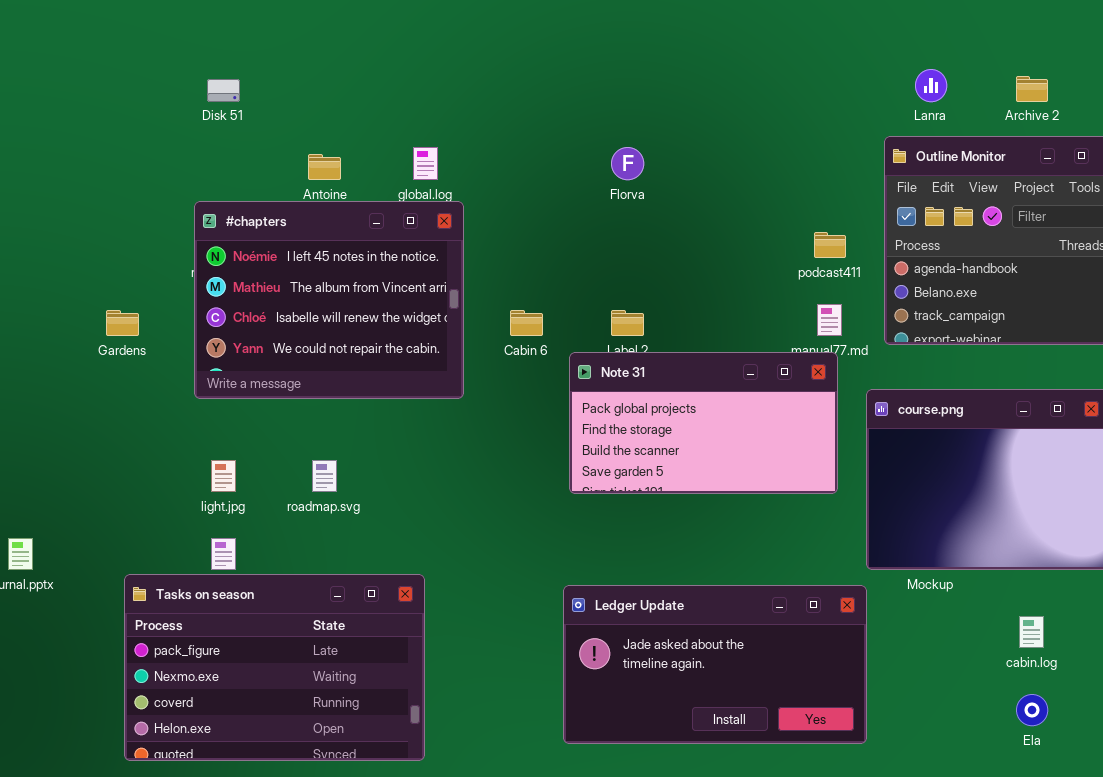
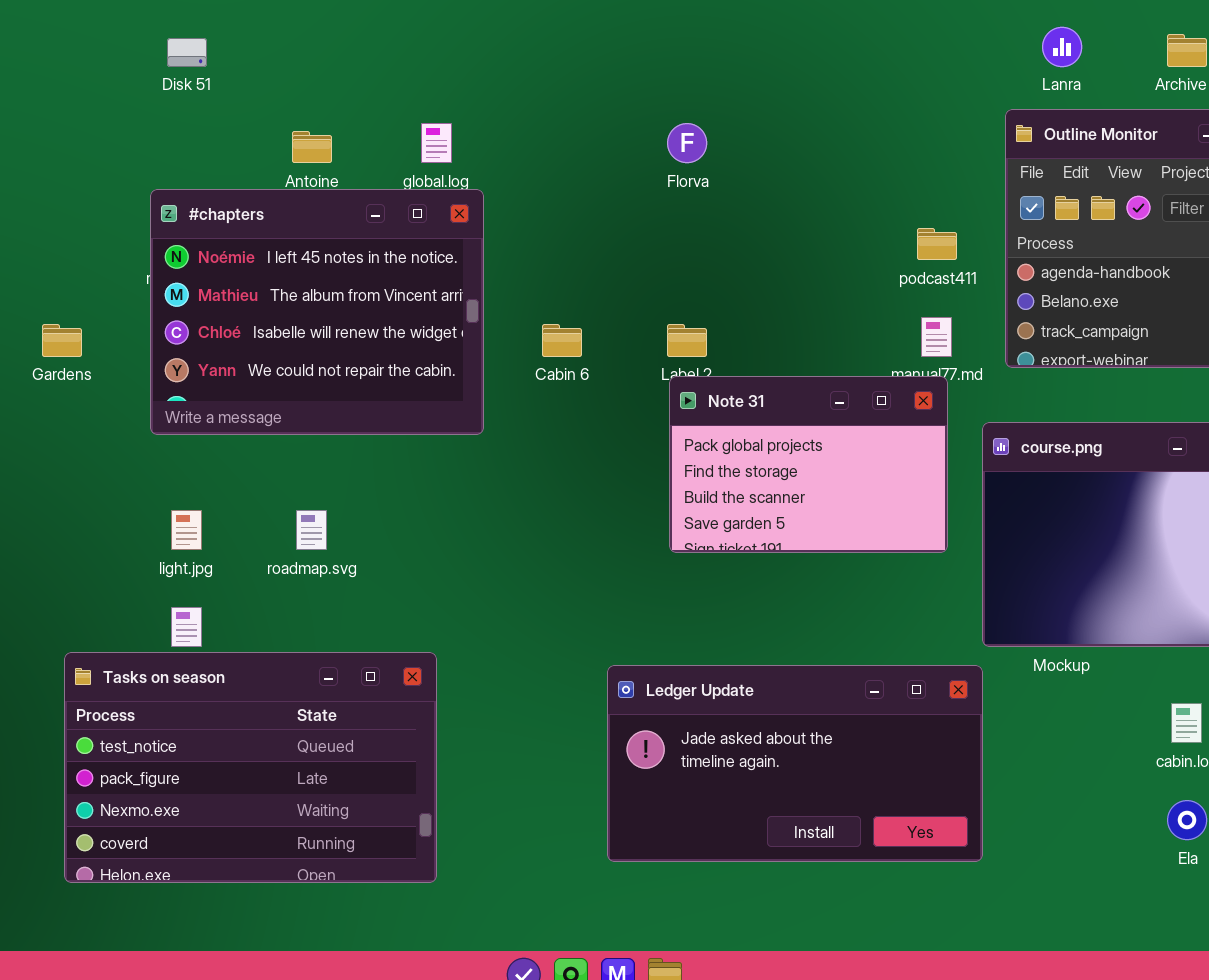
Note 31: [569,352,838,494] -> [669,376,948,553], resized
Tasks on season: [124,574,425,761] -> [64,652,437,883], scrolled up 1 row

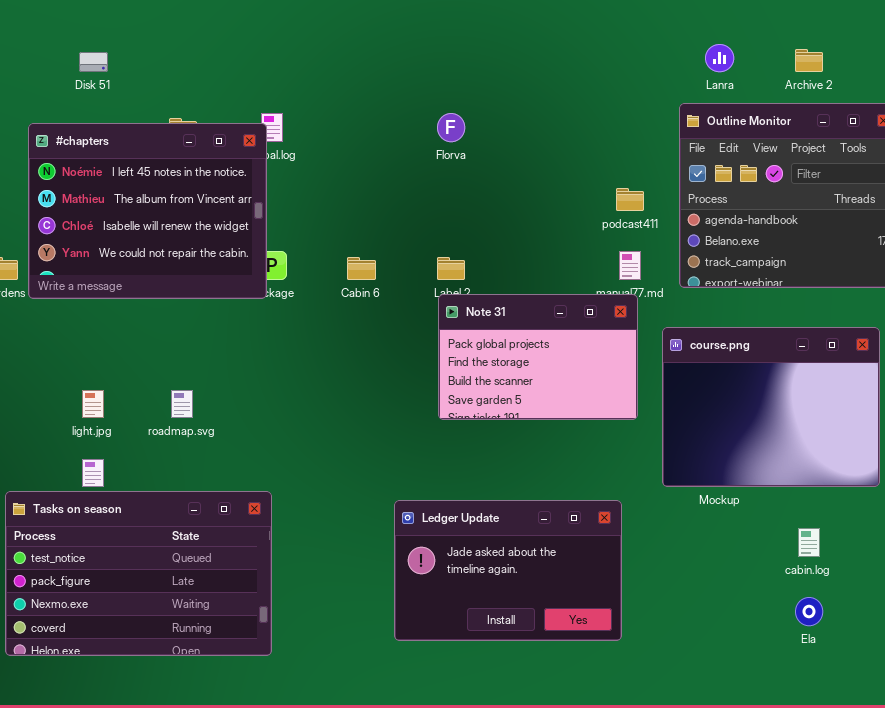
#chapters: [150,189,484,435] -> [28,123,267,299], moved
Ledger Update: [607,665,983,862] -> [394,500,622,641], resized

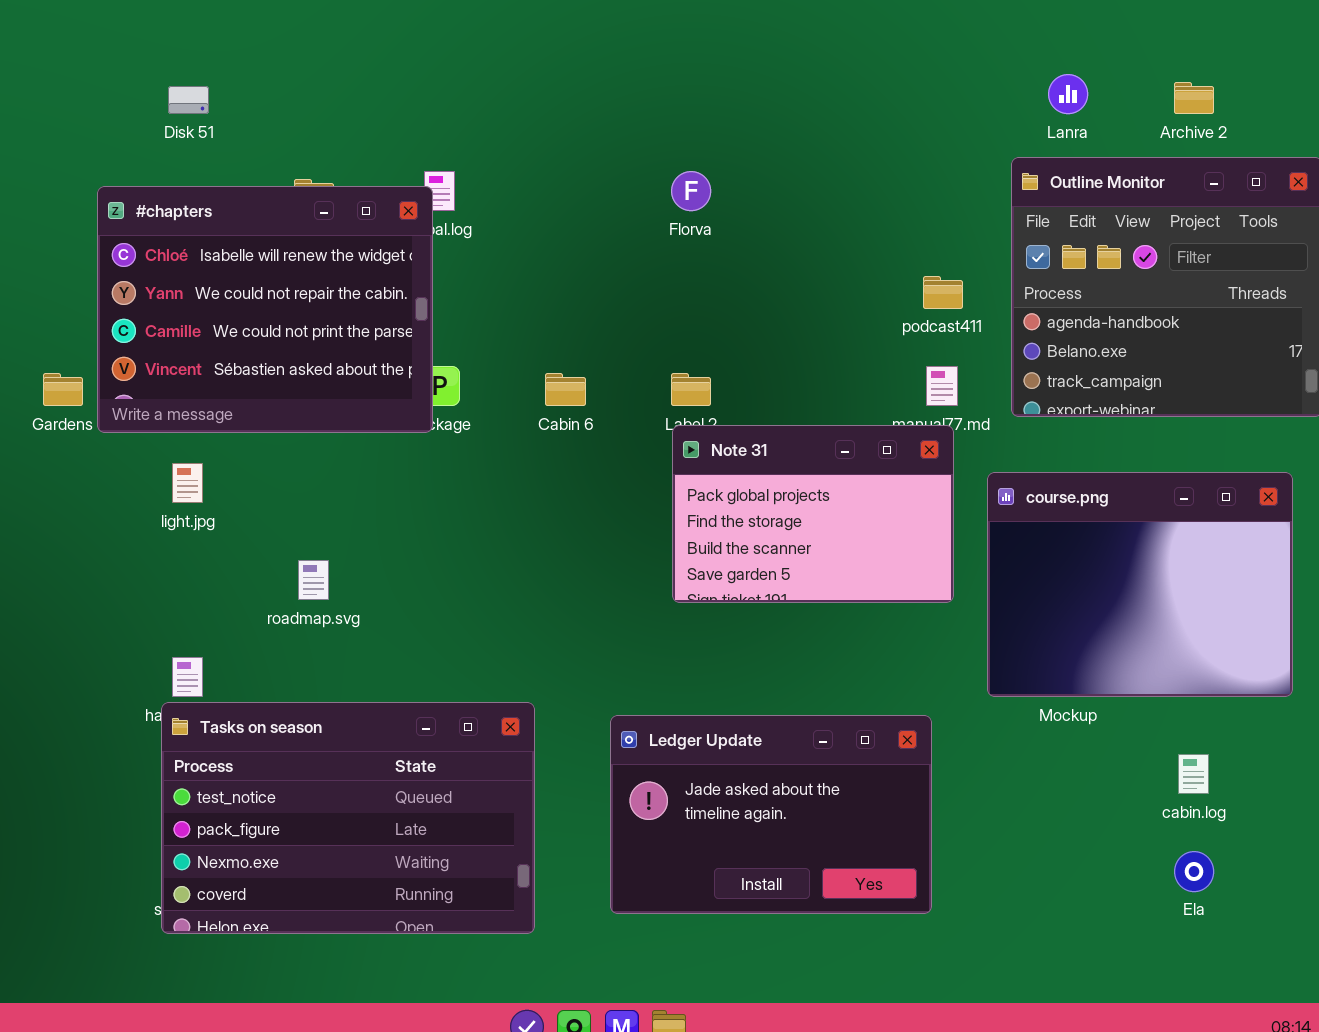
#chapters: [28,123,267,299] -> [97,186,433,433], scrolled down 2 rows
light.jpg: [82,390,104,418] -> [172,463,203,503], moved
Tasks on season: [5,491,272,656] -> [161,702,535,934], moved

